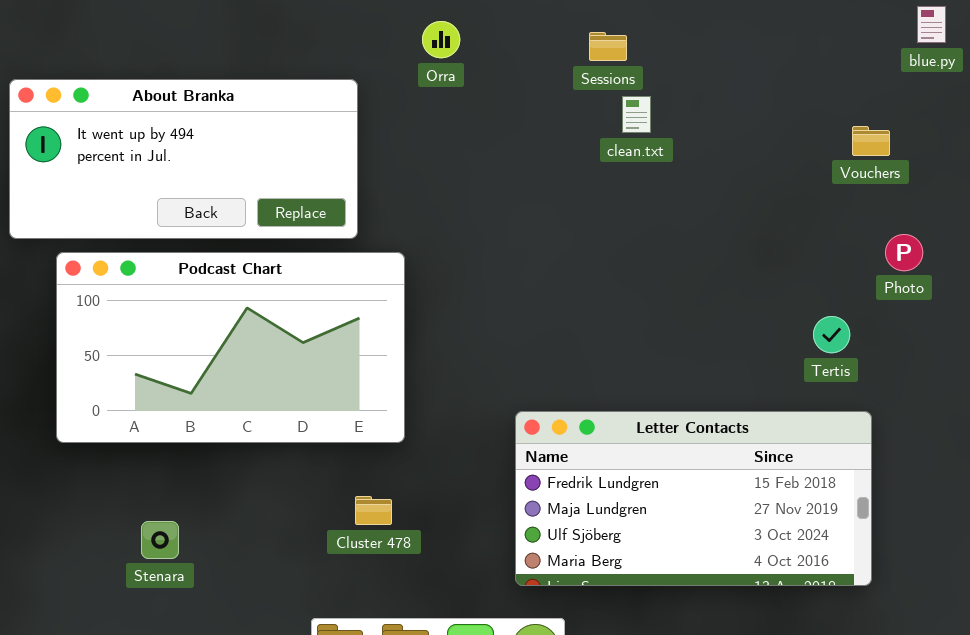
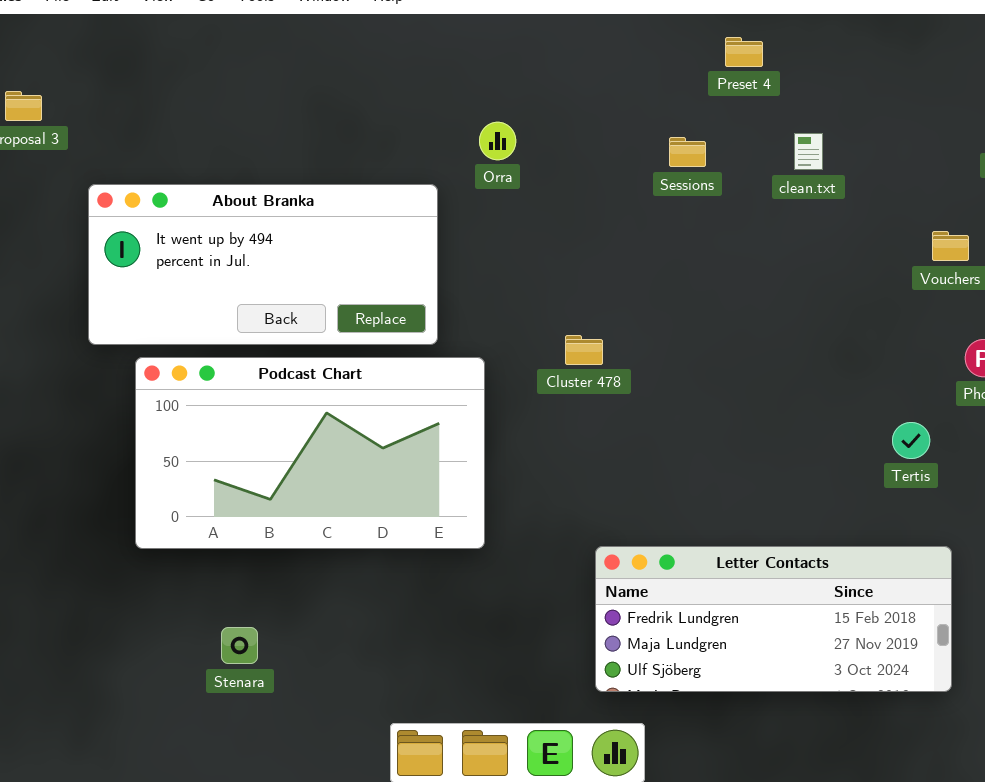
Orra: [422,21,460,58] -> [479,122,516,160], moved
clean.txt: [622,96,651,133] -> [794,133,823,170], moved
Letter Contacts: [515,411,872,586] -> [595,546,952,692], resized
Cluster 478: [355,496,392,525] -> [565,335,603,365], moved

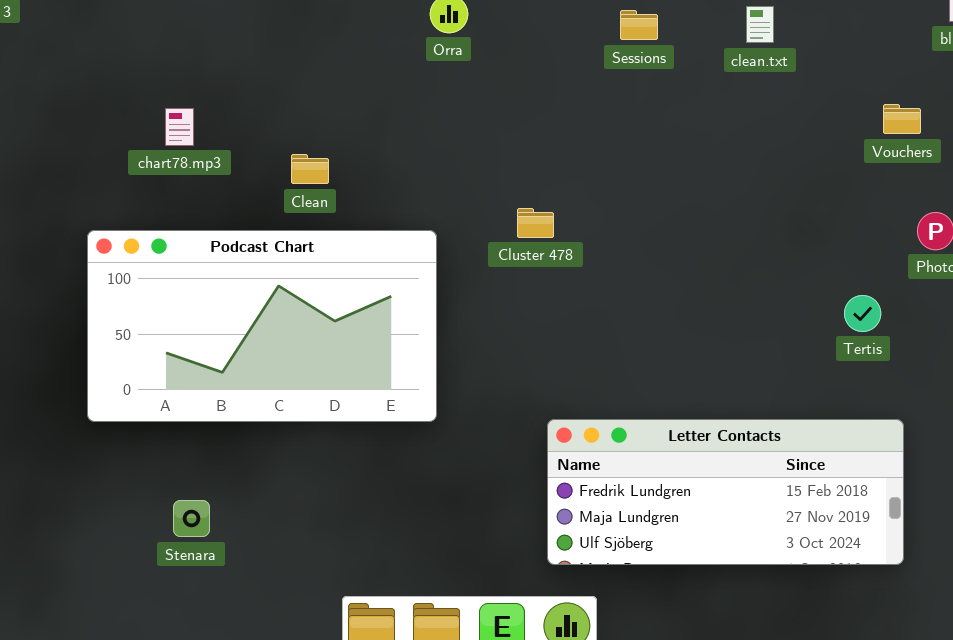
About Branka: [88,184,438,345] -> none, closed

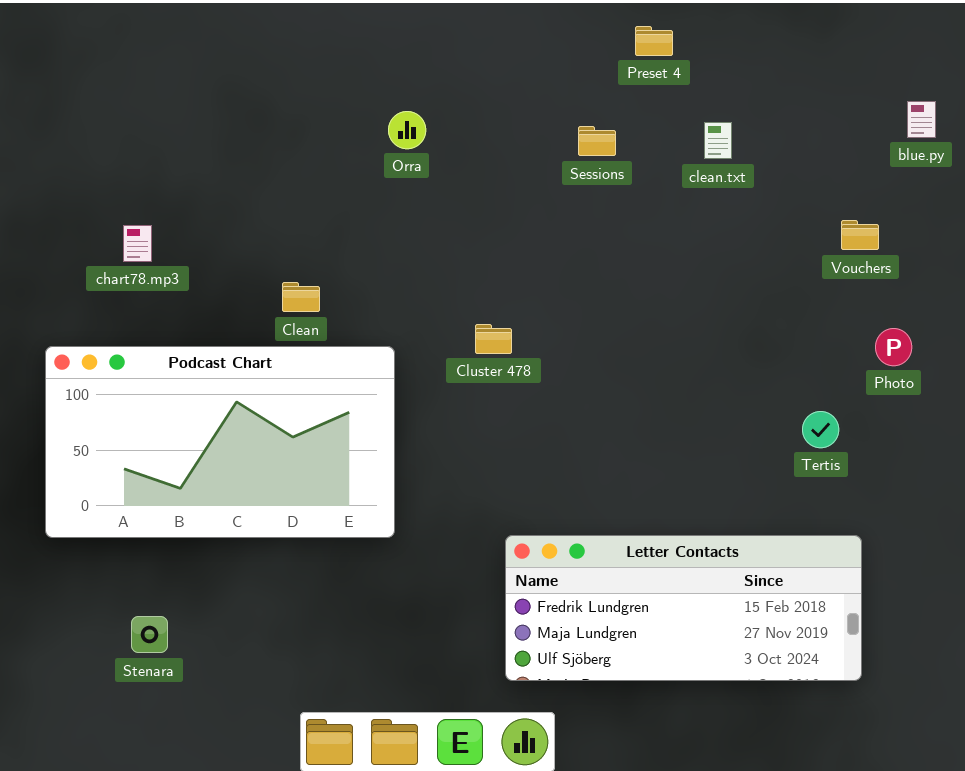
Clean: [291,154,329,184] -> [282,282,320,312], moved

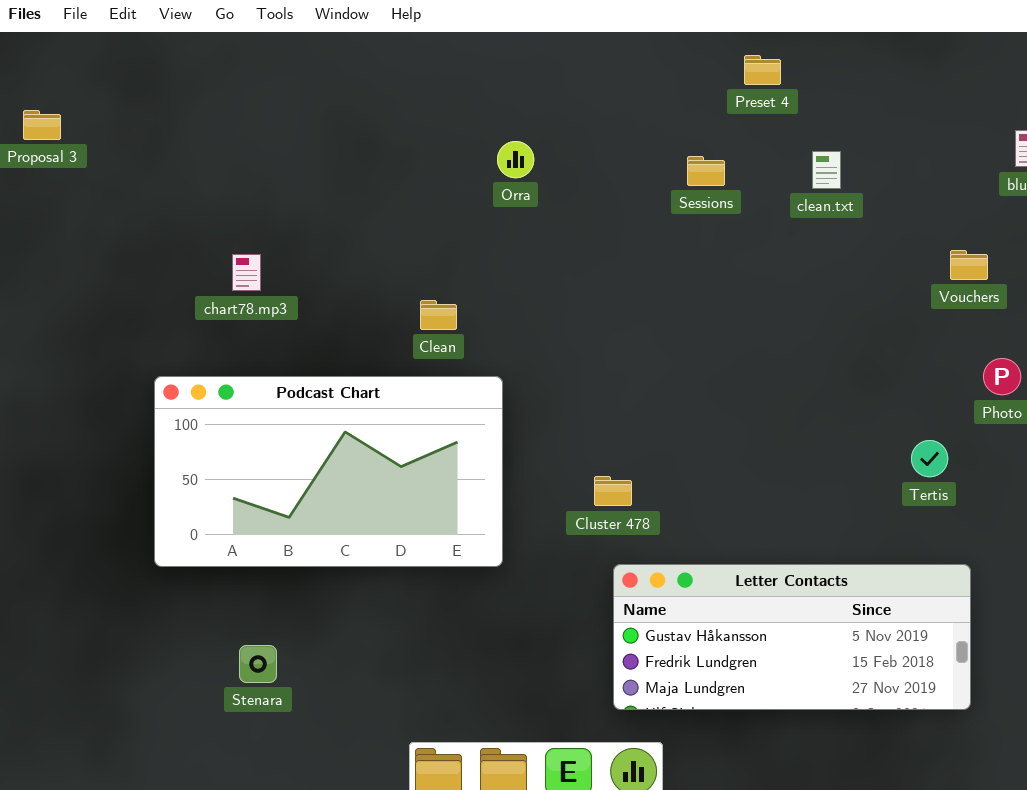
Clean: [282,282,320,312] -> [420,300,457,330], moved
Cluster 478: [475,324,512,354] -> [594,476,632,506], moved
Letter Contacts: [505,535,862,681] -> [613,564,971,710], scrolled up 1 row

